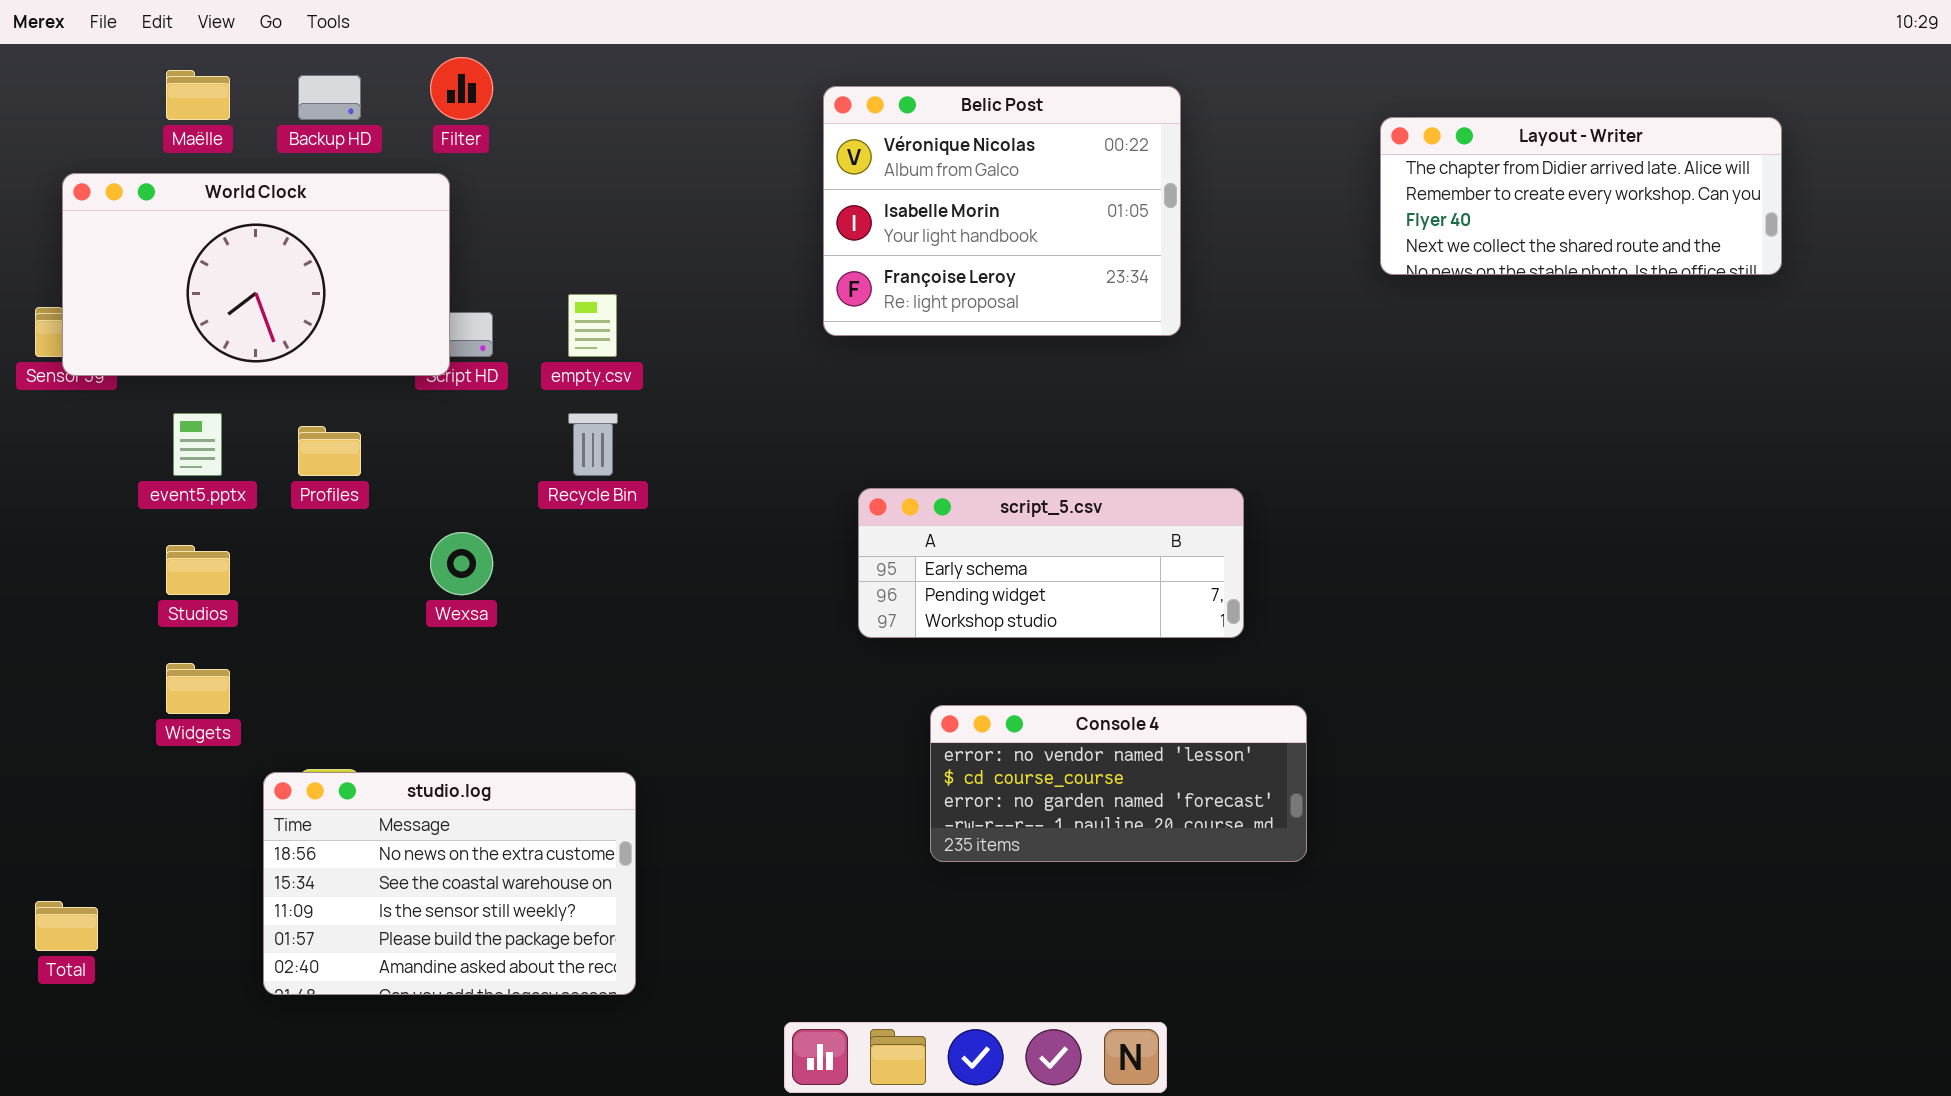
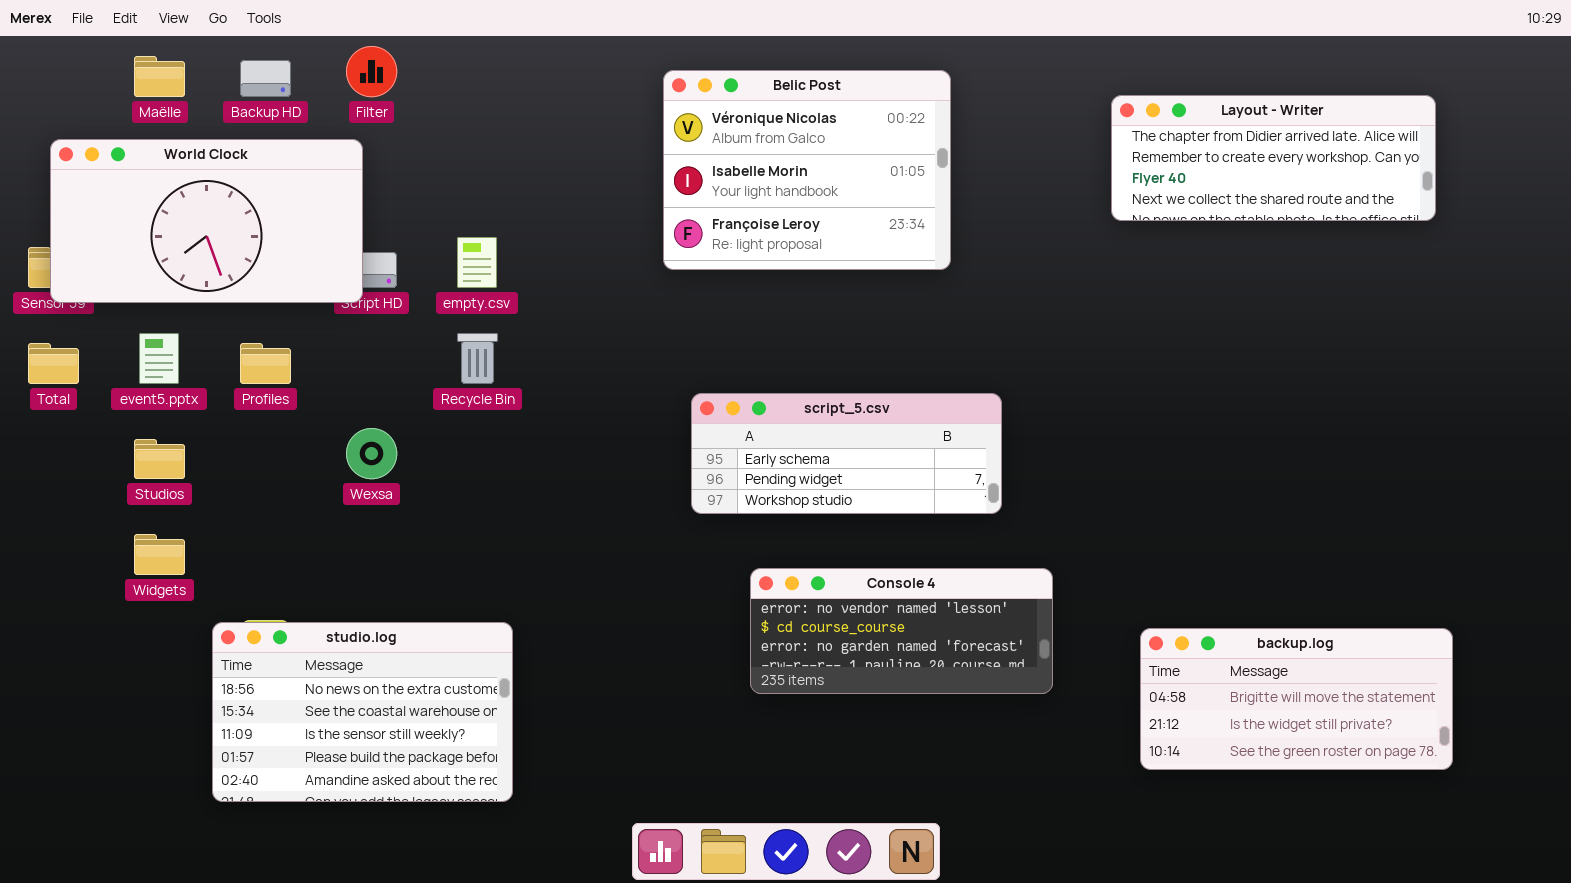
backup.log: none -> [1140,628,1453,770], opened
Total: [35,901,98,951] -> [28,343,79,384], moved

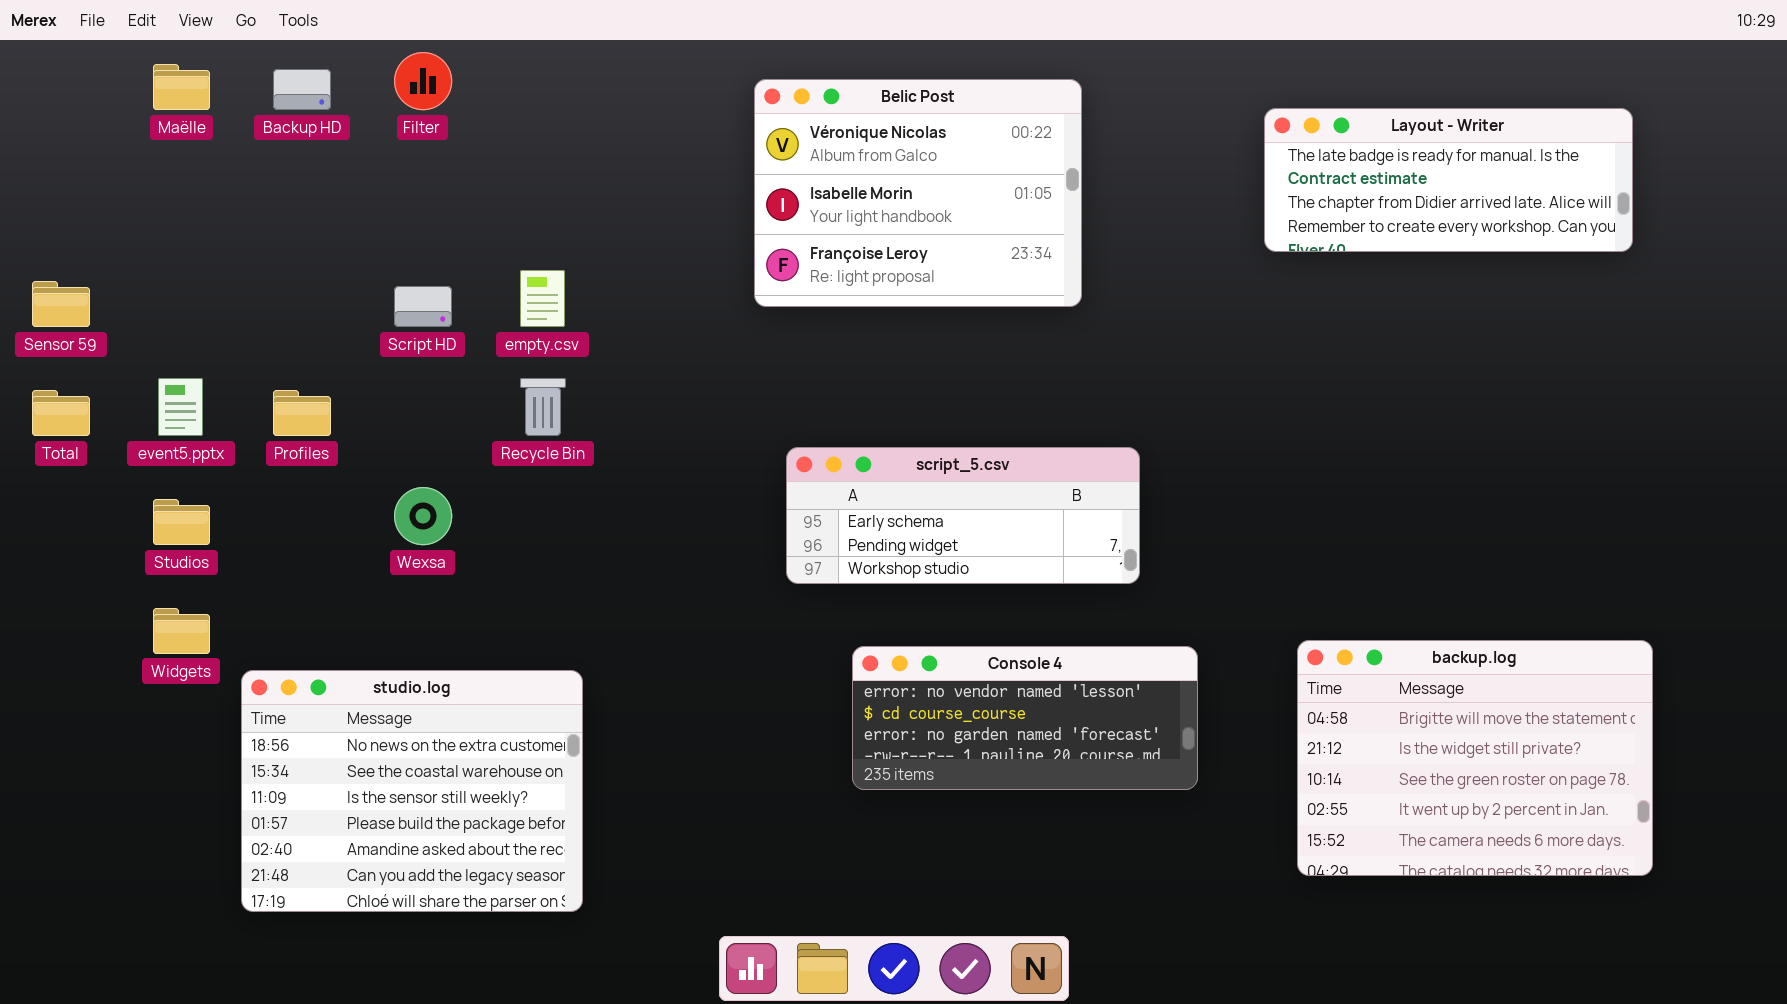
Layout - Writer: [1111,95,1436,221] -> [1264,108,1633,252], scrolled up 2 rows
World Clock: [50,139,363,303] -> none, closed
studio.log: [212,622,513,802] -> [241,670,583,912], resized
backup.log: [1140,628,1453,770] -> [1297,640,1653,876], resized

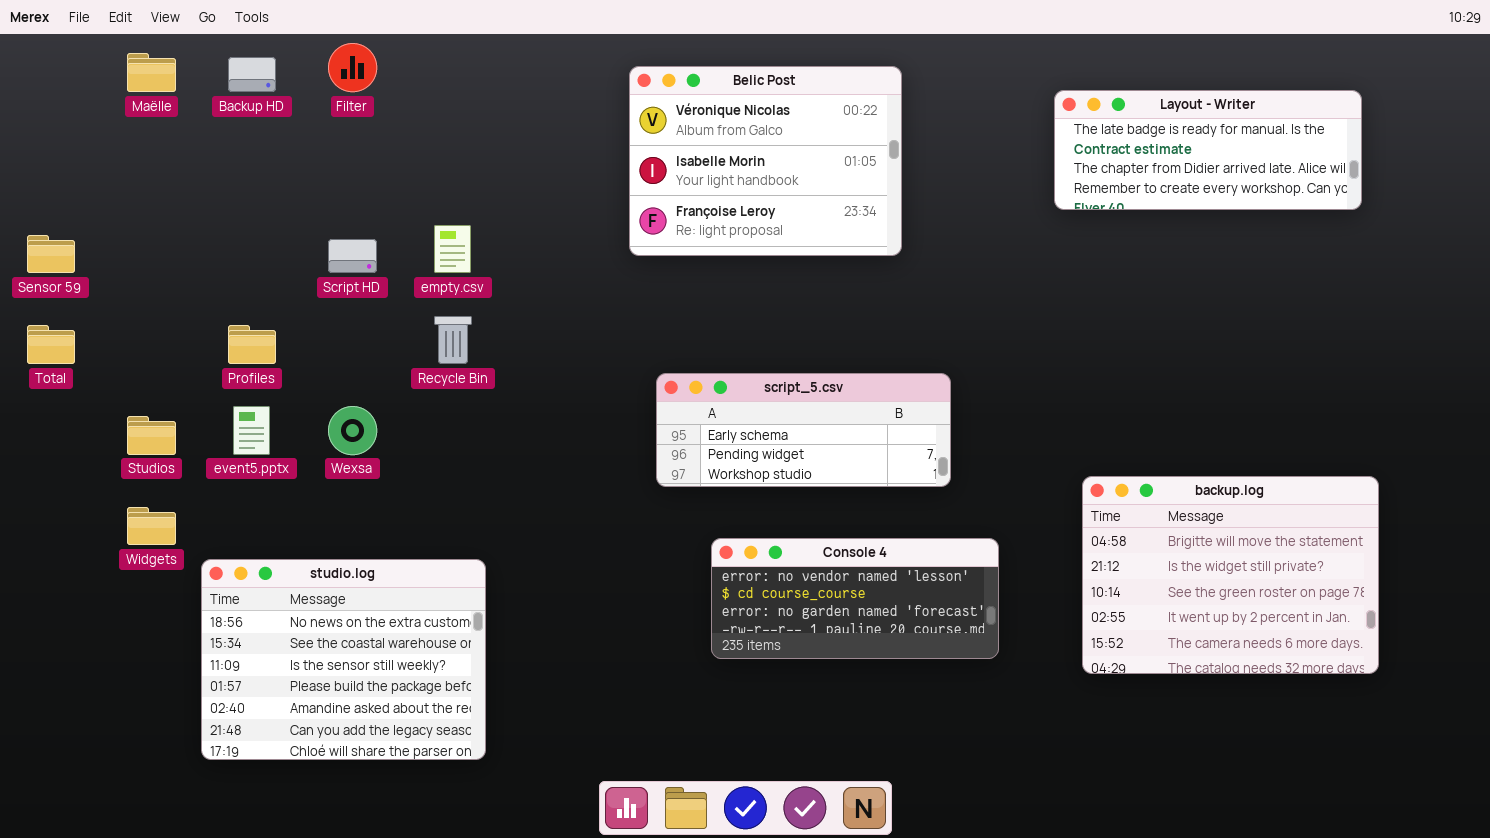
event5.pptx: [158,378,203,436] -> [233,406,270,455], moved
backup.log: [1297,640,1653,876] -> [1082,476,1379,674], moved

